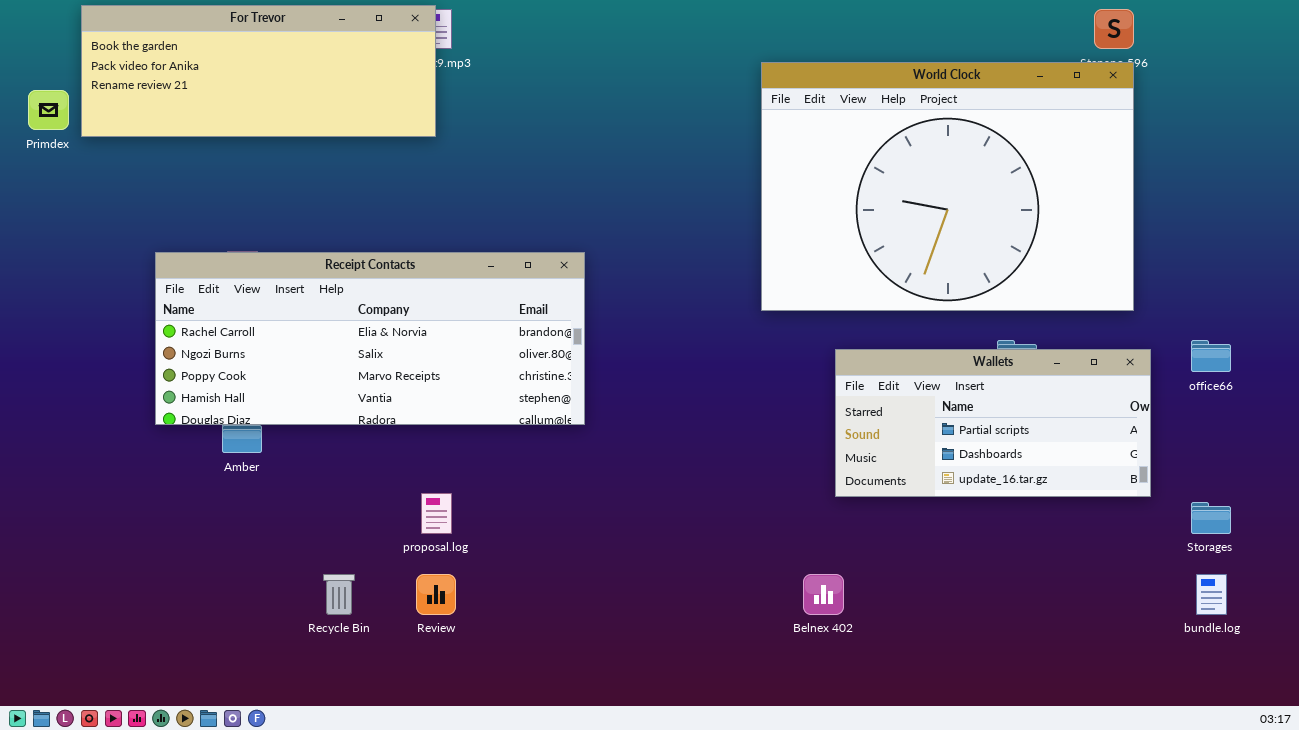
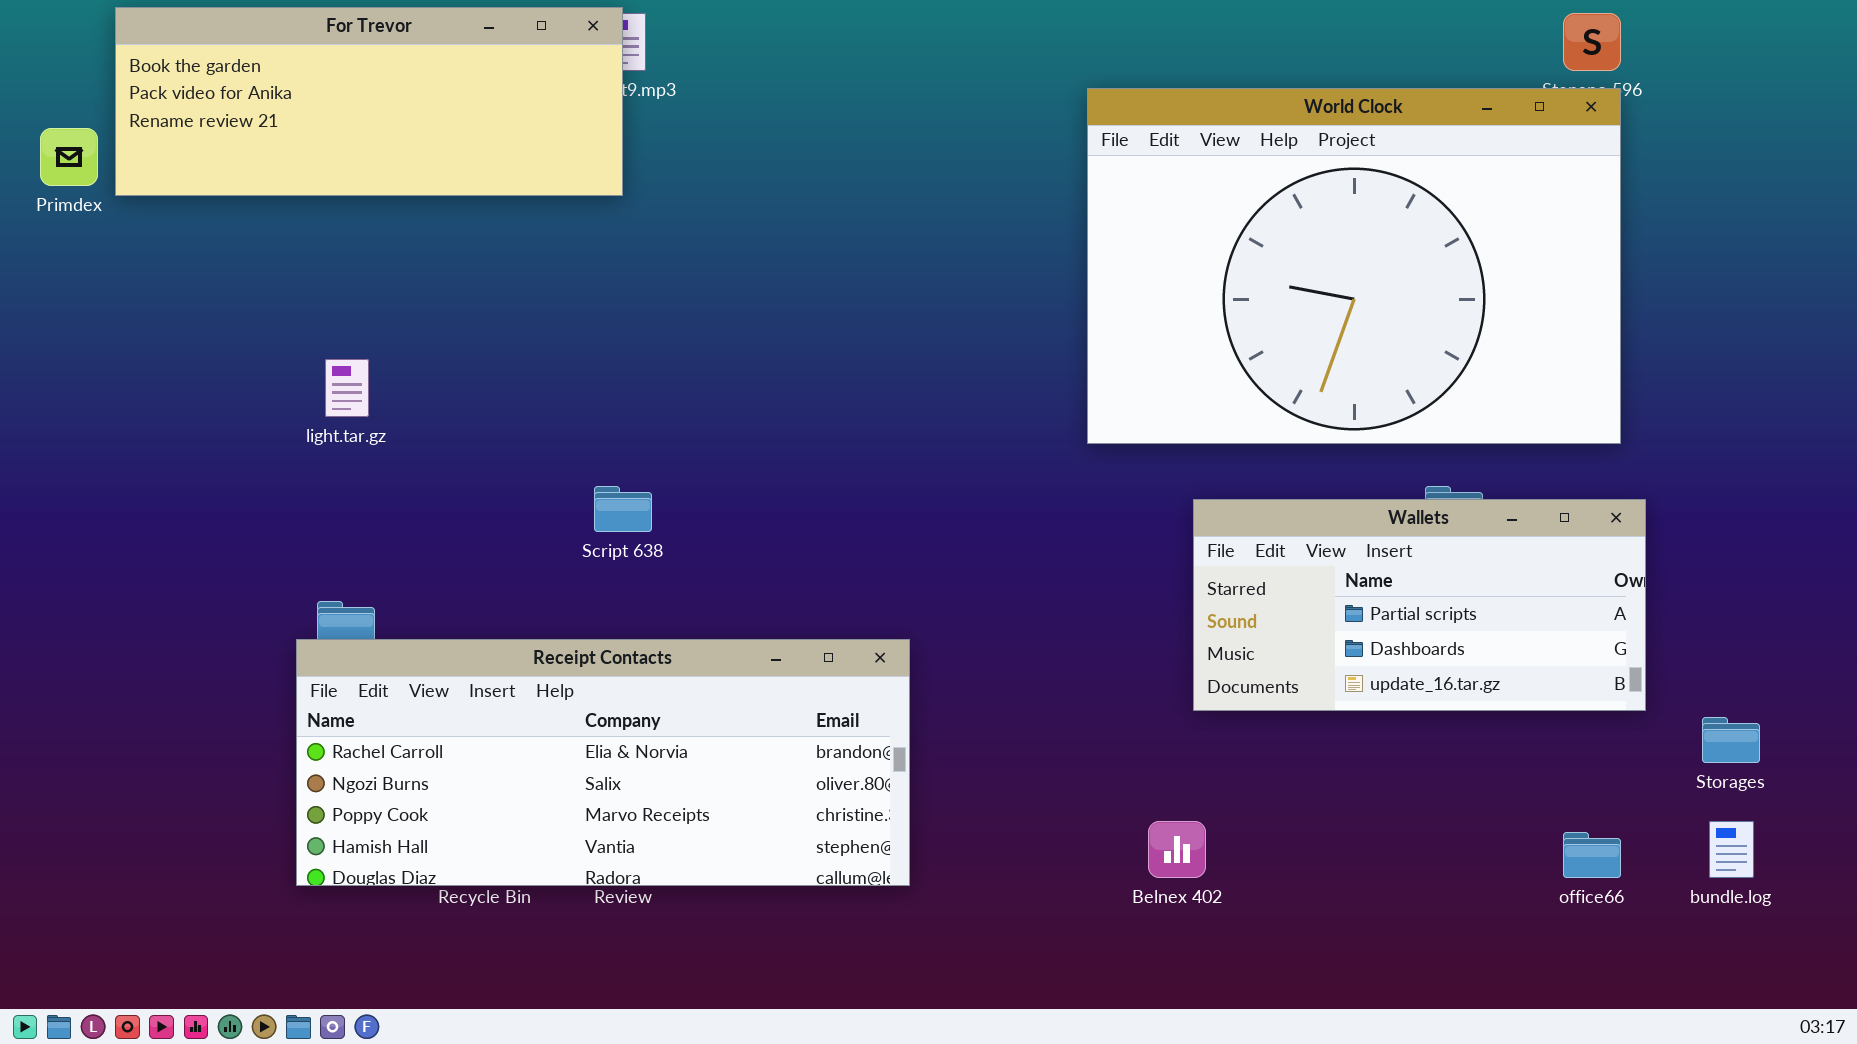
Receipt Contacts: [155,252,585,425] -> [296,639,910,886], moved
office66: [1191,340,1231,372] -> [1563,832,1621,878], moved

